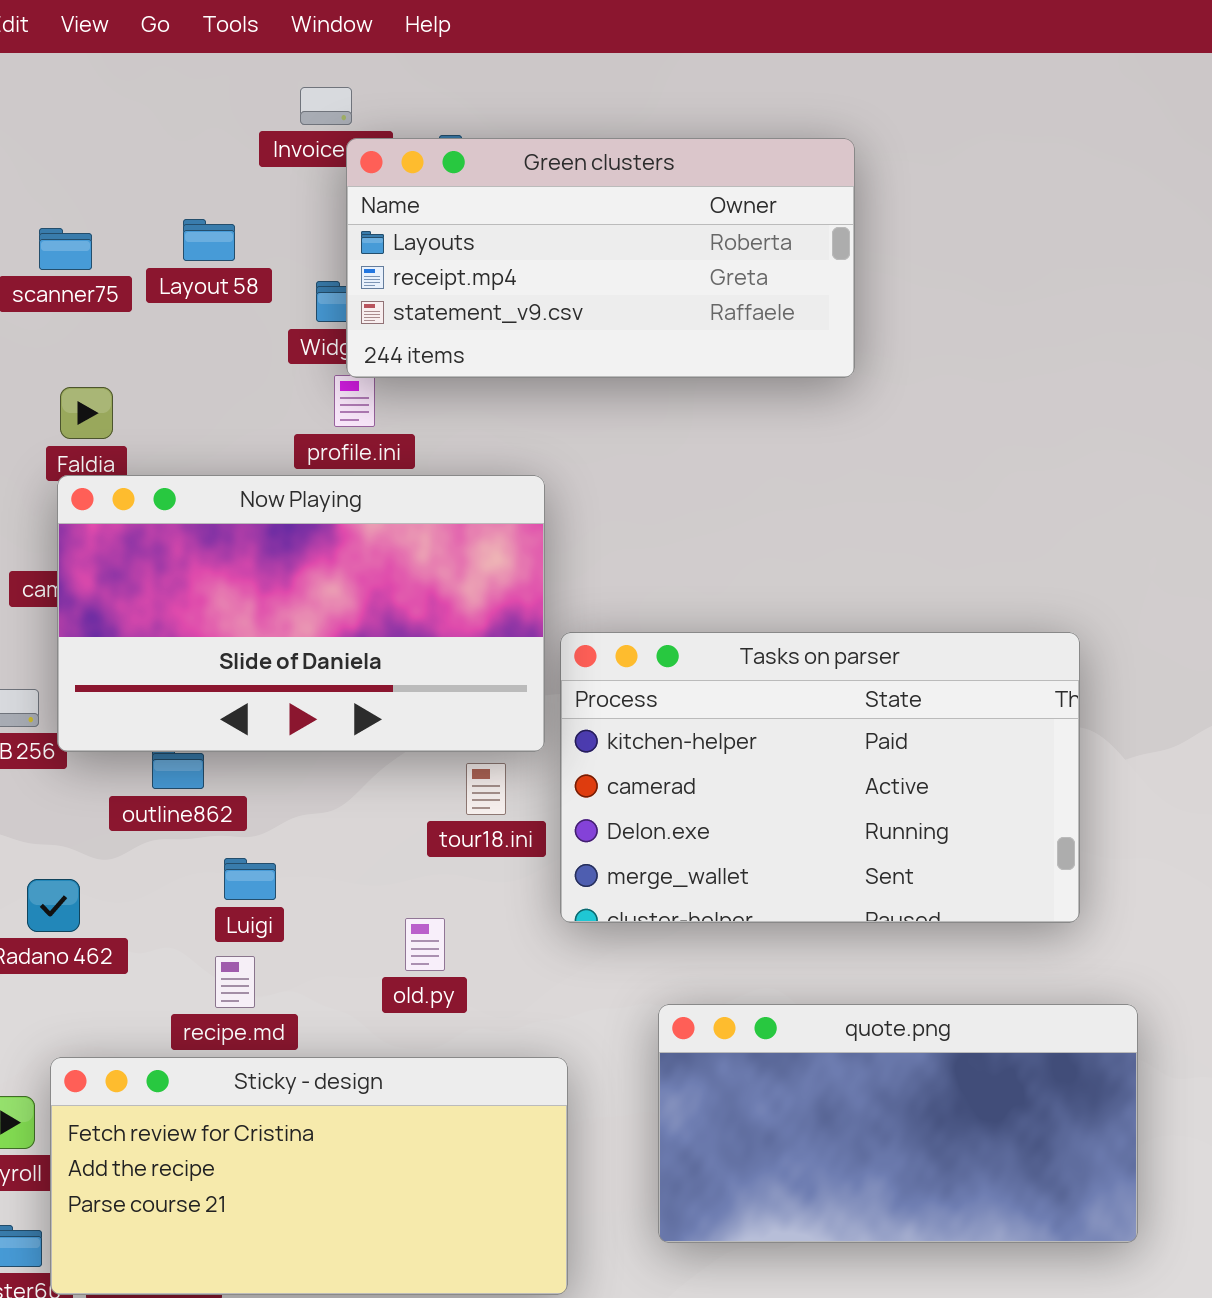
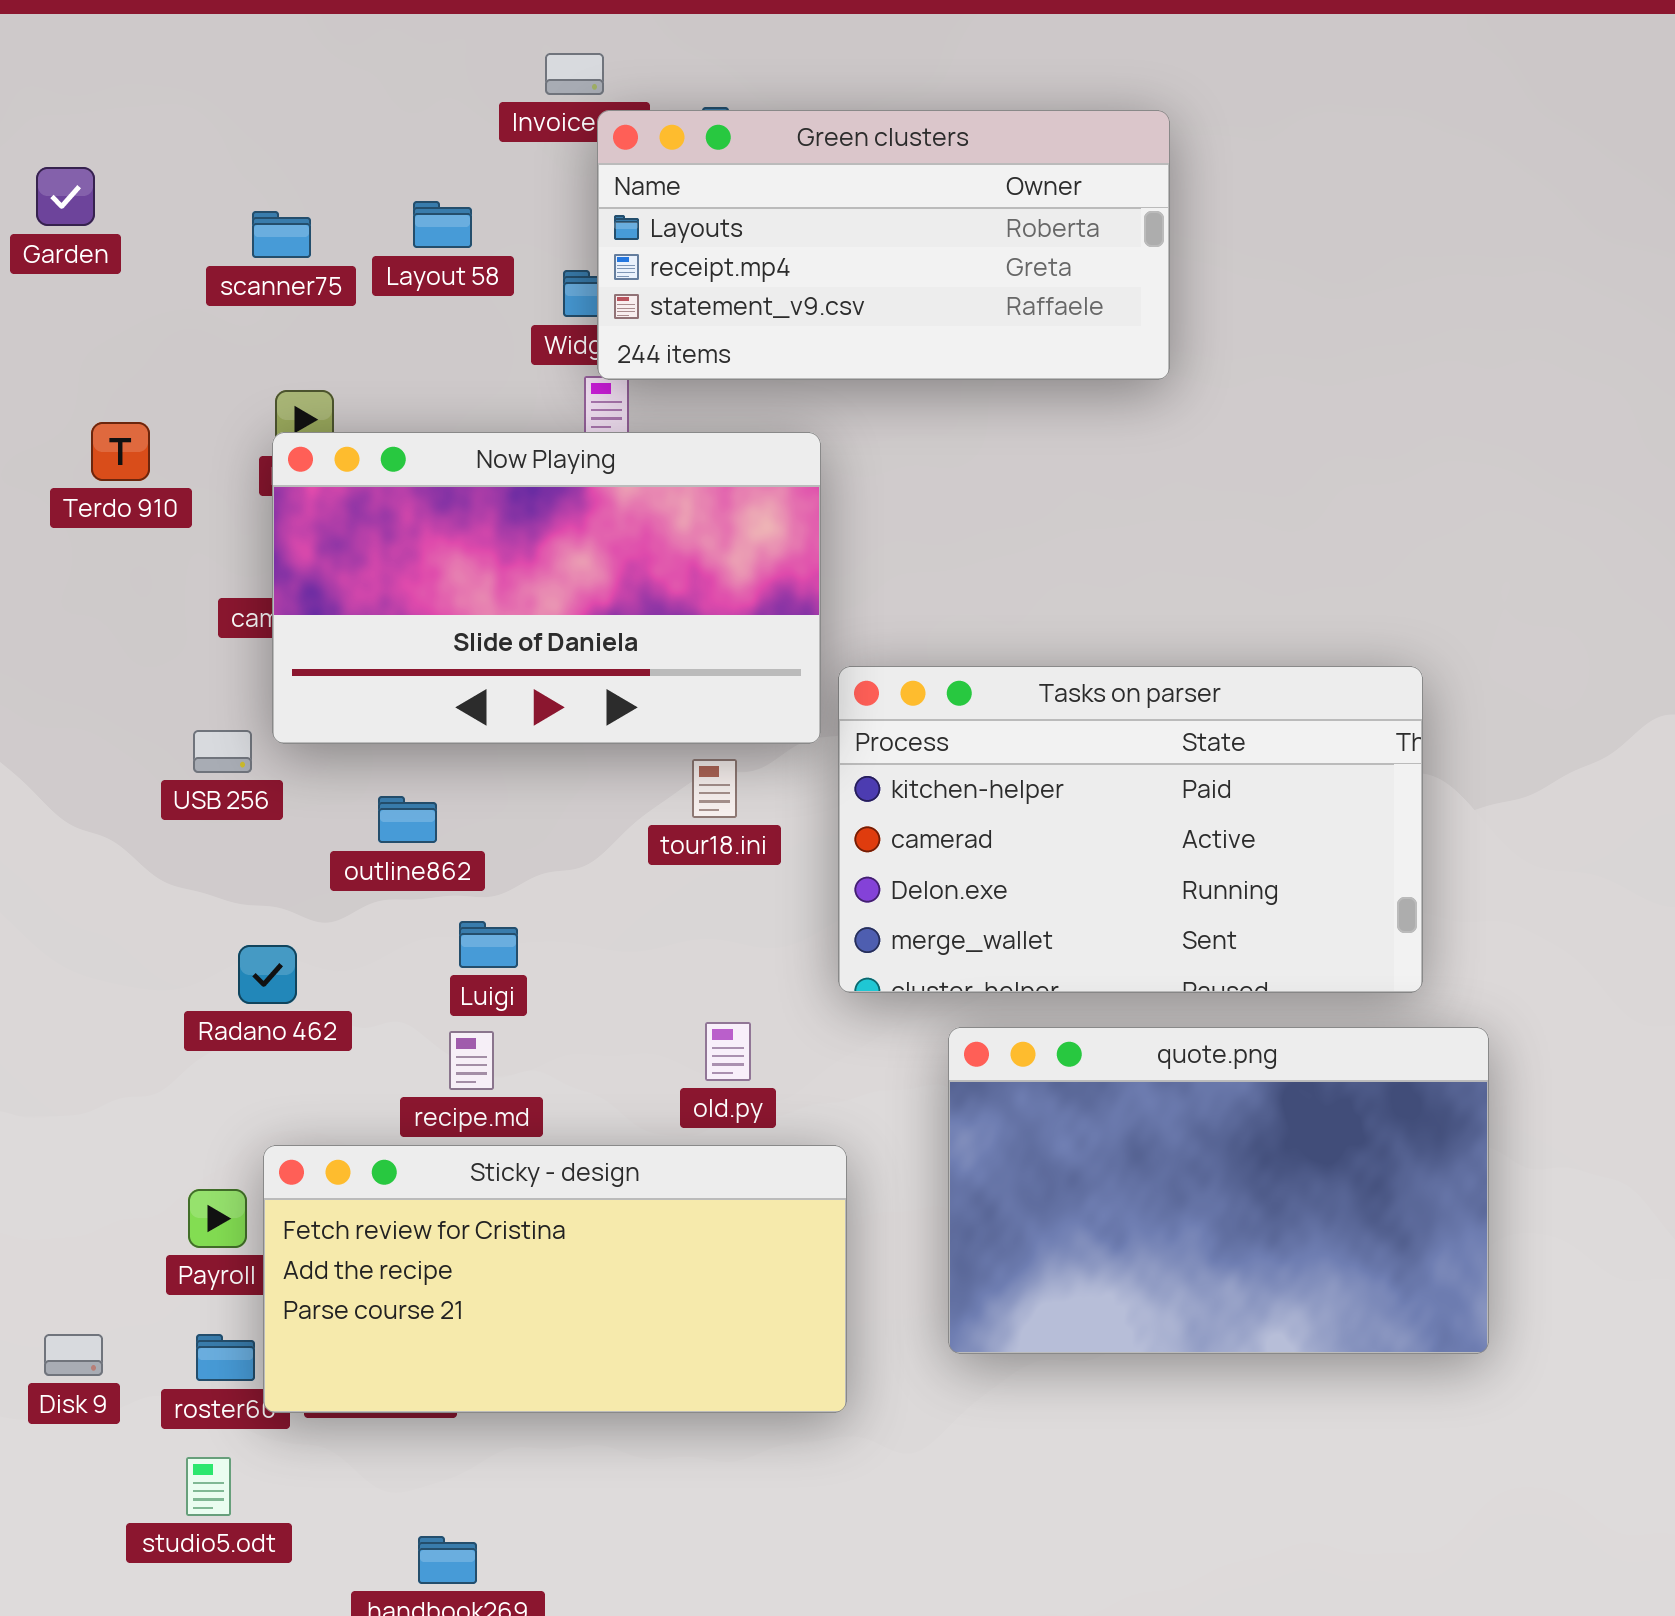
Now Playing: [57,475,545,752] -> [272,432,821,744], moved
tour18.ini: [466,763,506,815] -> [692,759,737,818], moved
old.py: [405,918,445,971] -> [705,1022,751,1081], moved
quote.png: [658,1004,1138,1243] -> [948,1027,1489,1354], resized

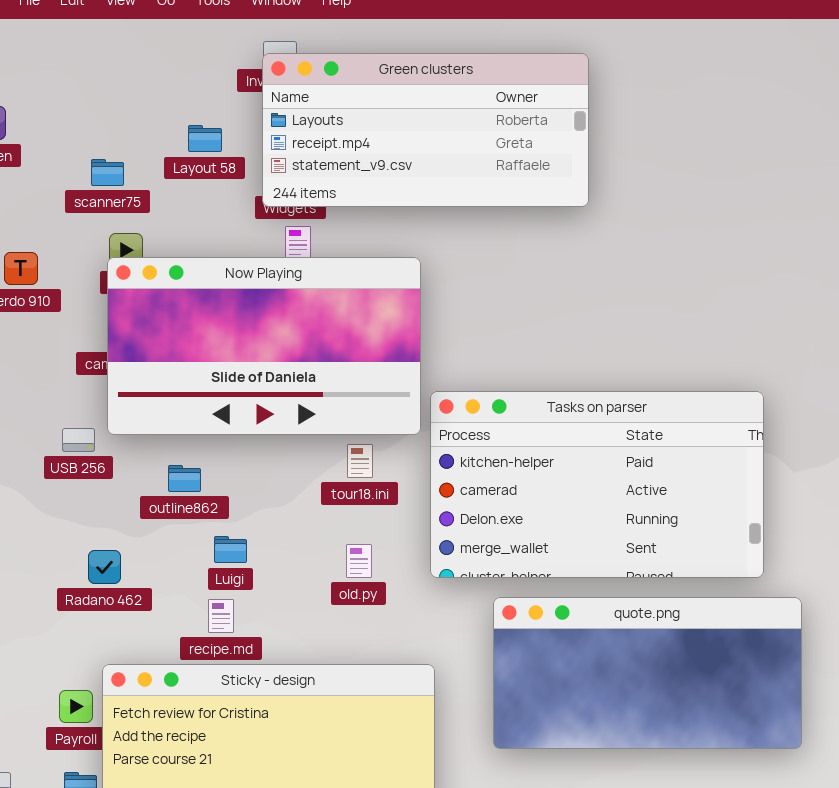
Green clusters: [597,110,1170,380] -> [262,53,589,207], moved
scanner75: [252,211,311,258] -> [91,159,124,186], moved
old.py: [705,1022,751,1081] -> [346,544,372,578], moved
quote.png: [948,1027,1489,1354] -> [493,597,802,749], resized

